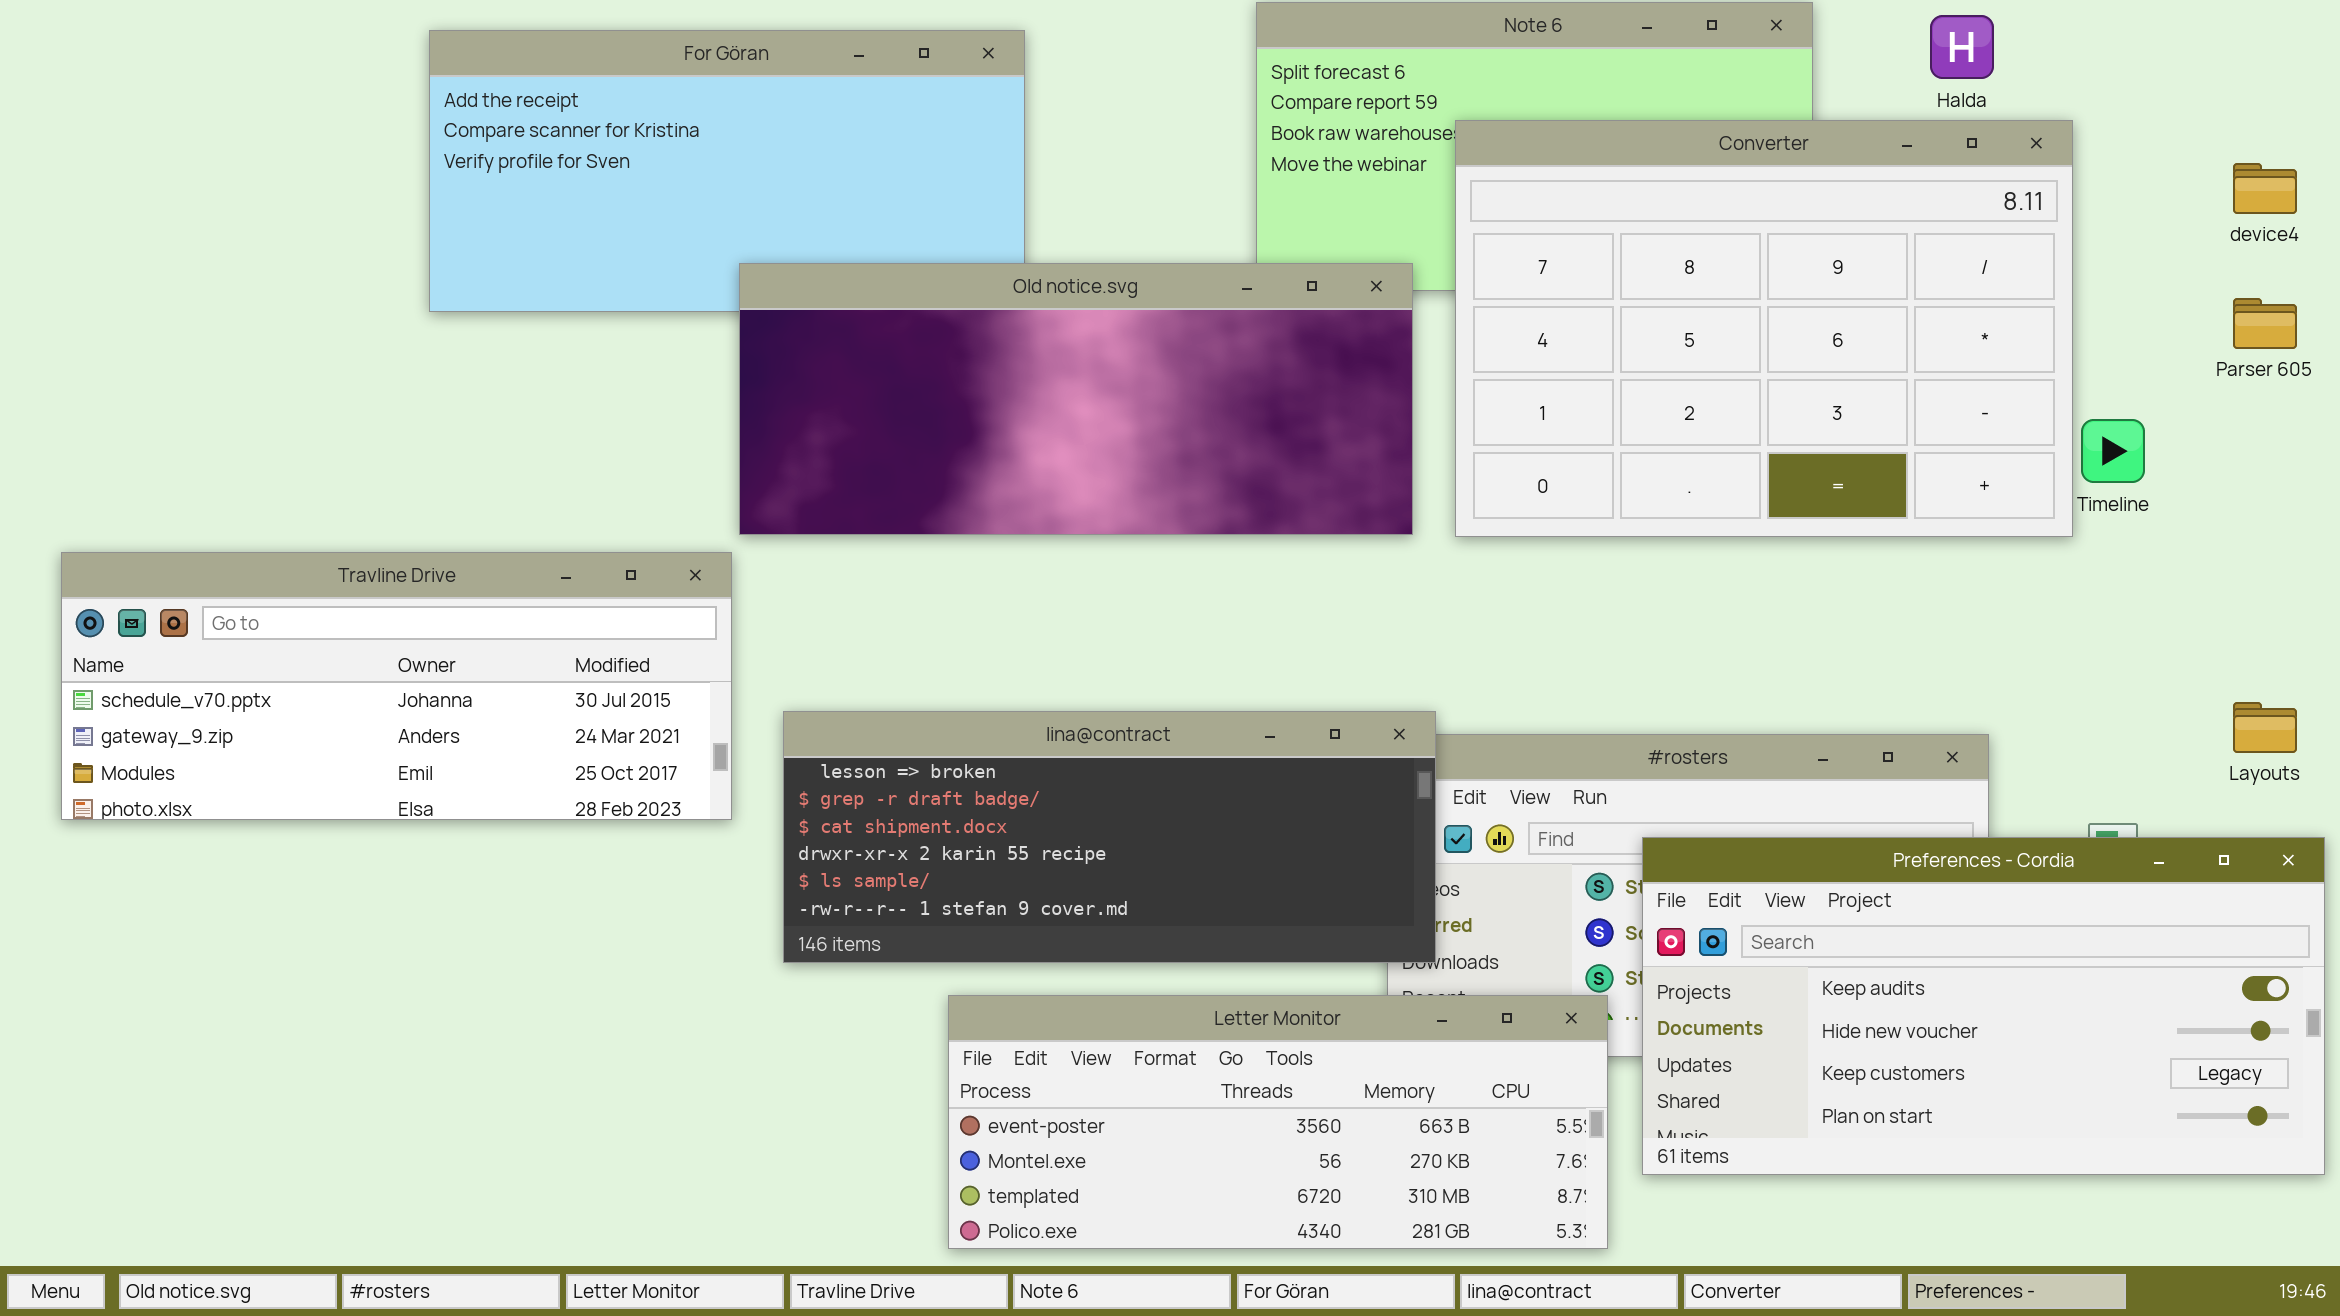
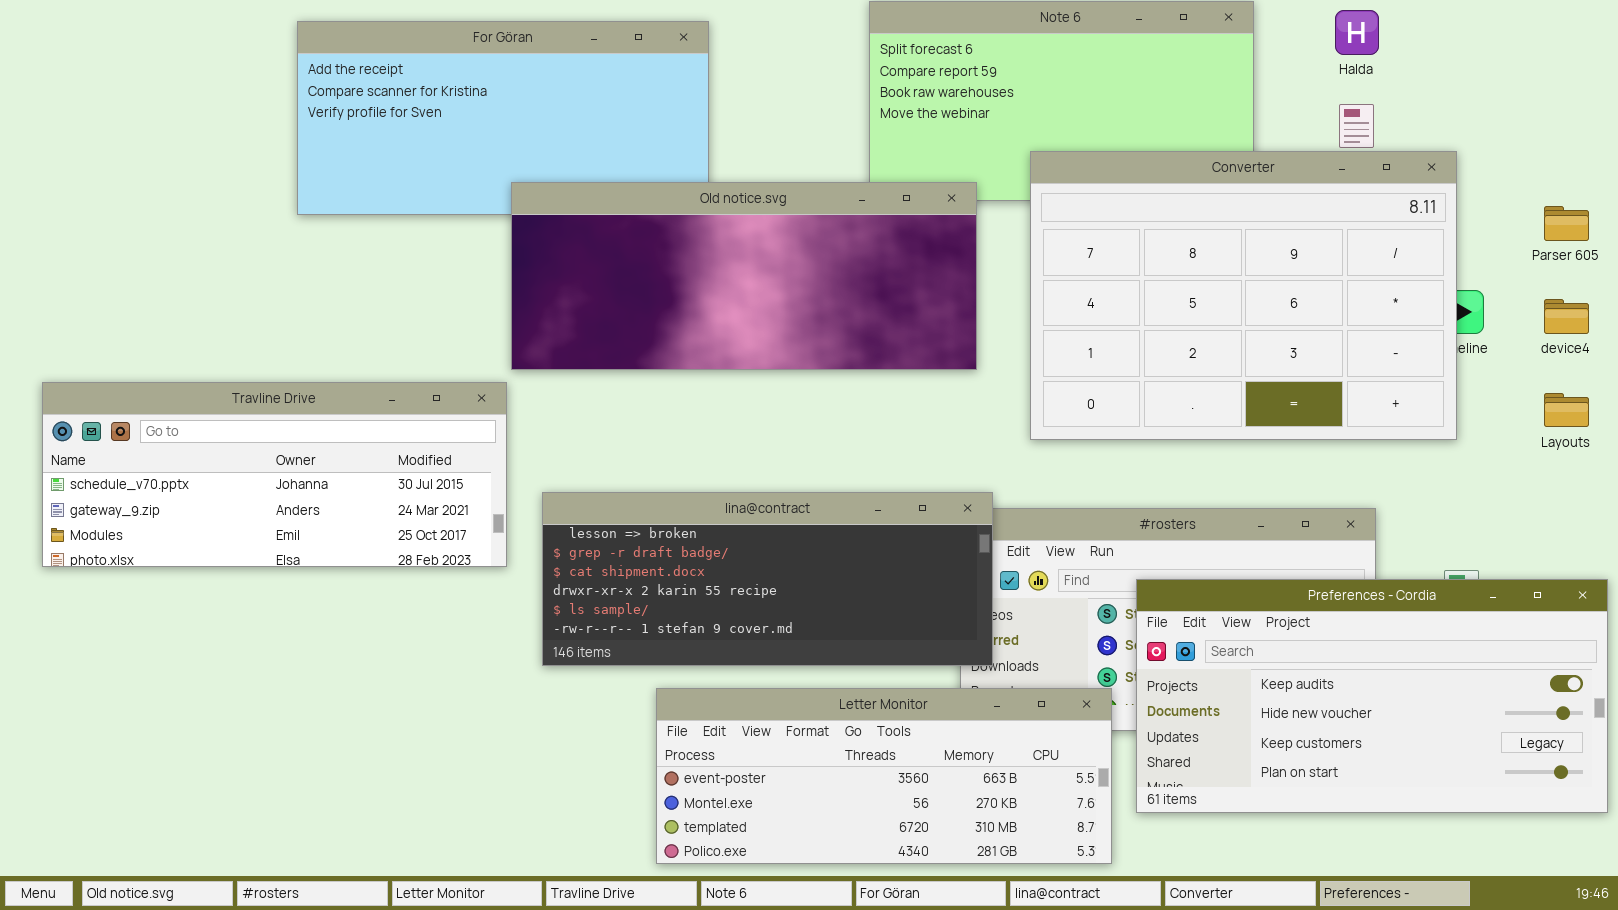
Converter: [1455,120,2073,537] -> [1030,151,1457,440], moved
device4: [2233,163,2297,214] -> [1544,299,1589,334], moved
Layouts: [2233,702,2297,753] -> [1544,393,1589,427], moved

